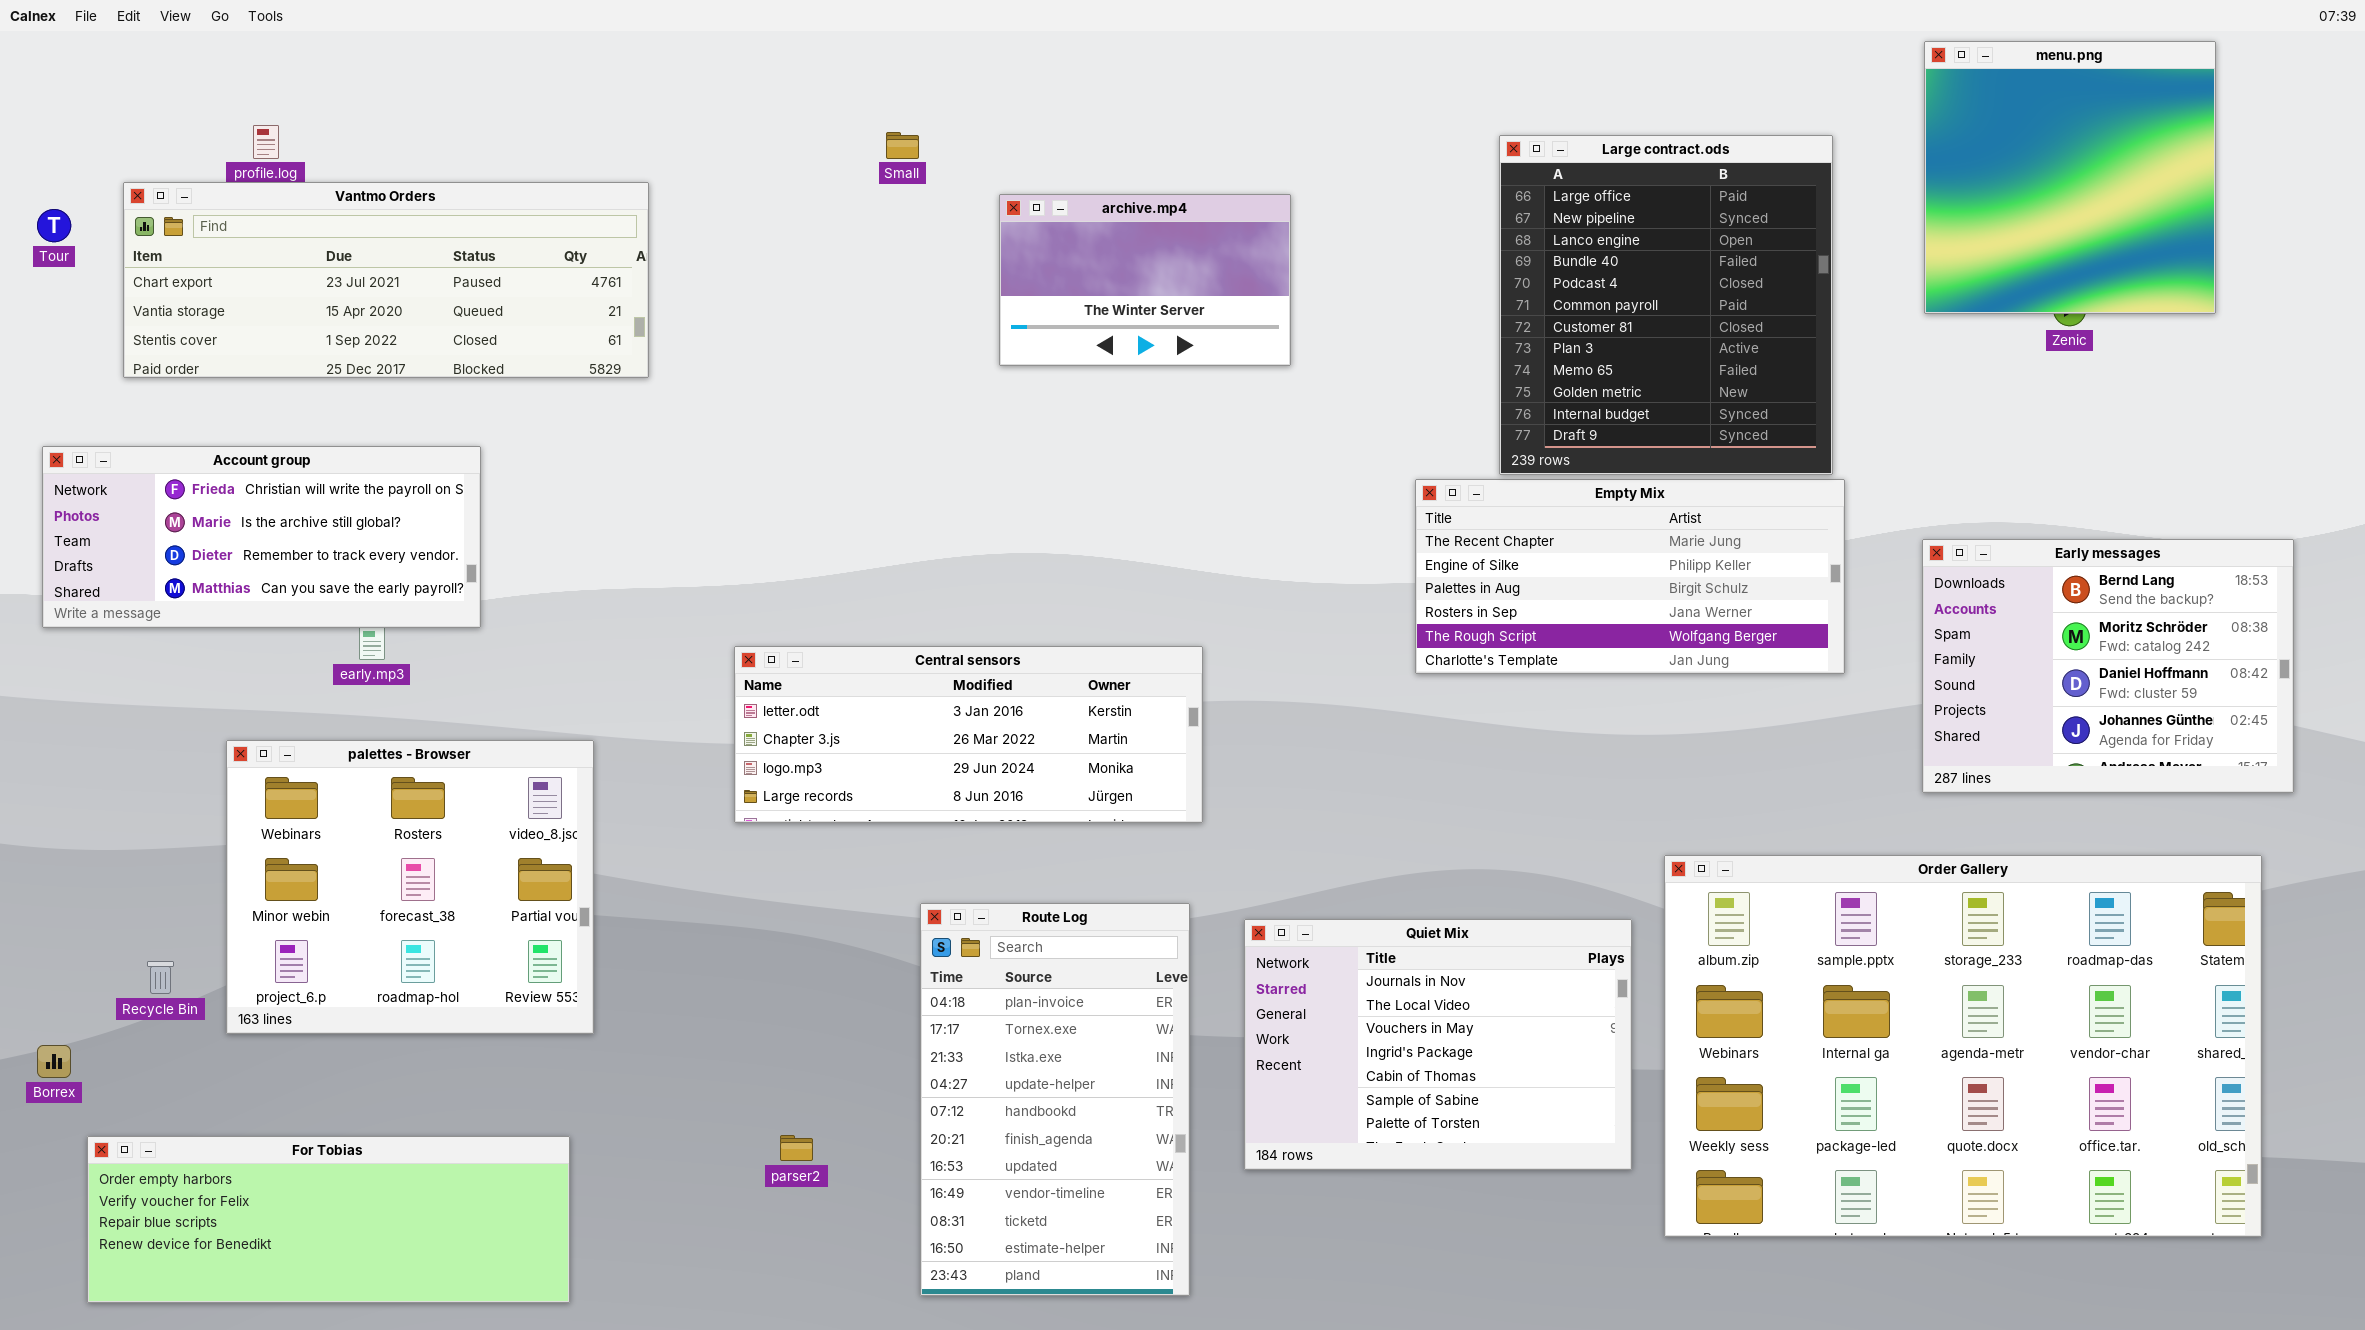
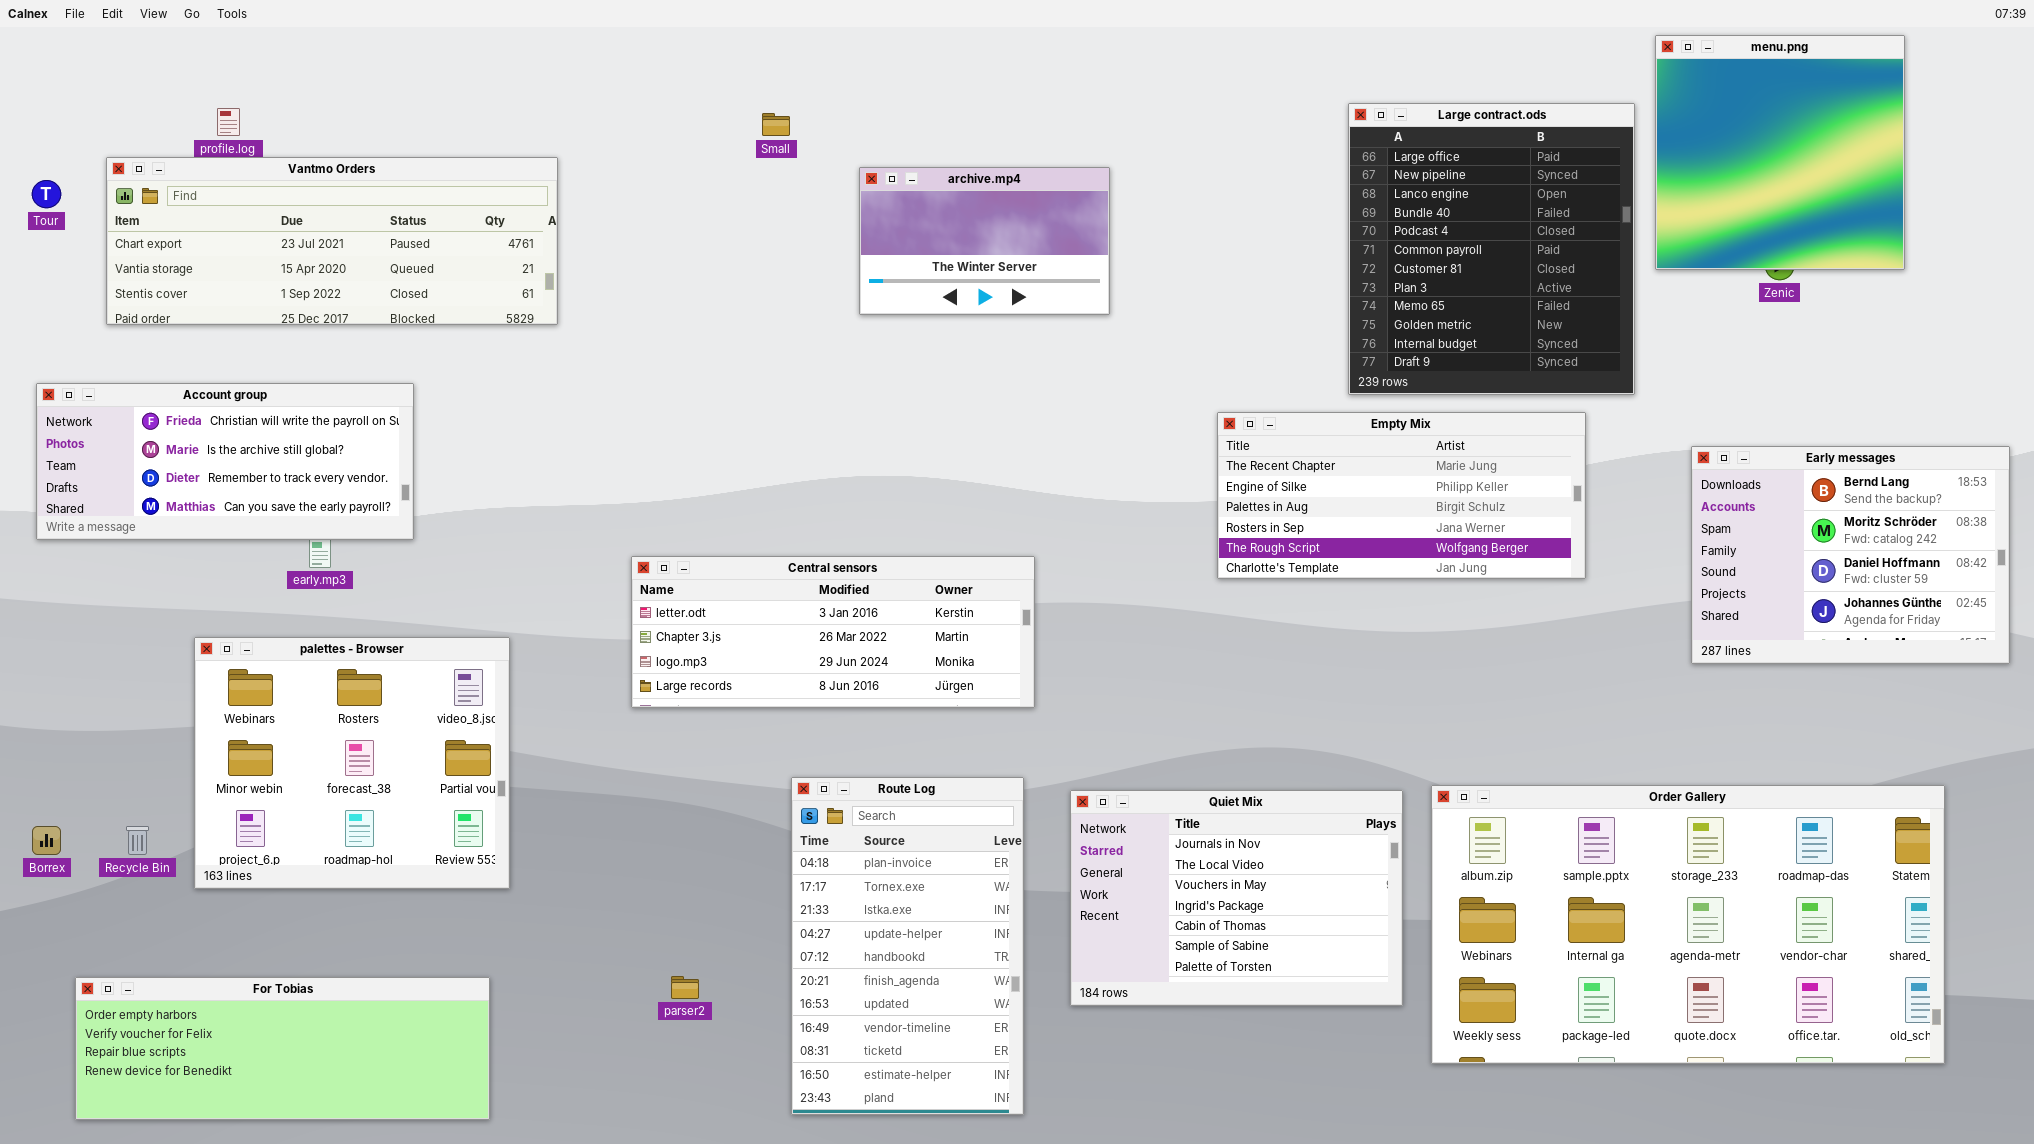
Large contract.ods: [1499,135,1833,475] -> [1348,103,1635,395], moved
Early messages: [1922,539,2294,793] -> [1691,446,2010,664], moved
Order Gallery: [1664,855,2262,1237] -> [1431,785,1945,1064], resized
Borrex: [37,1045,71,1078] -> [32,826,61,855], moved

